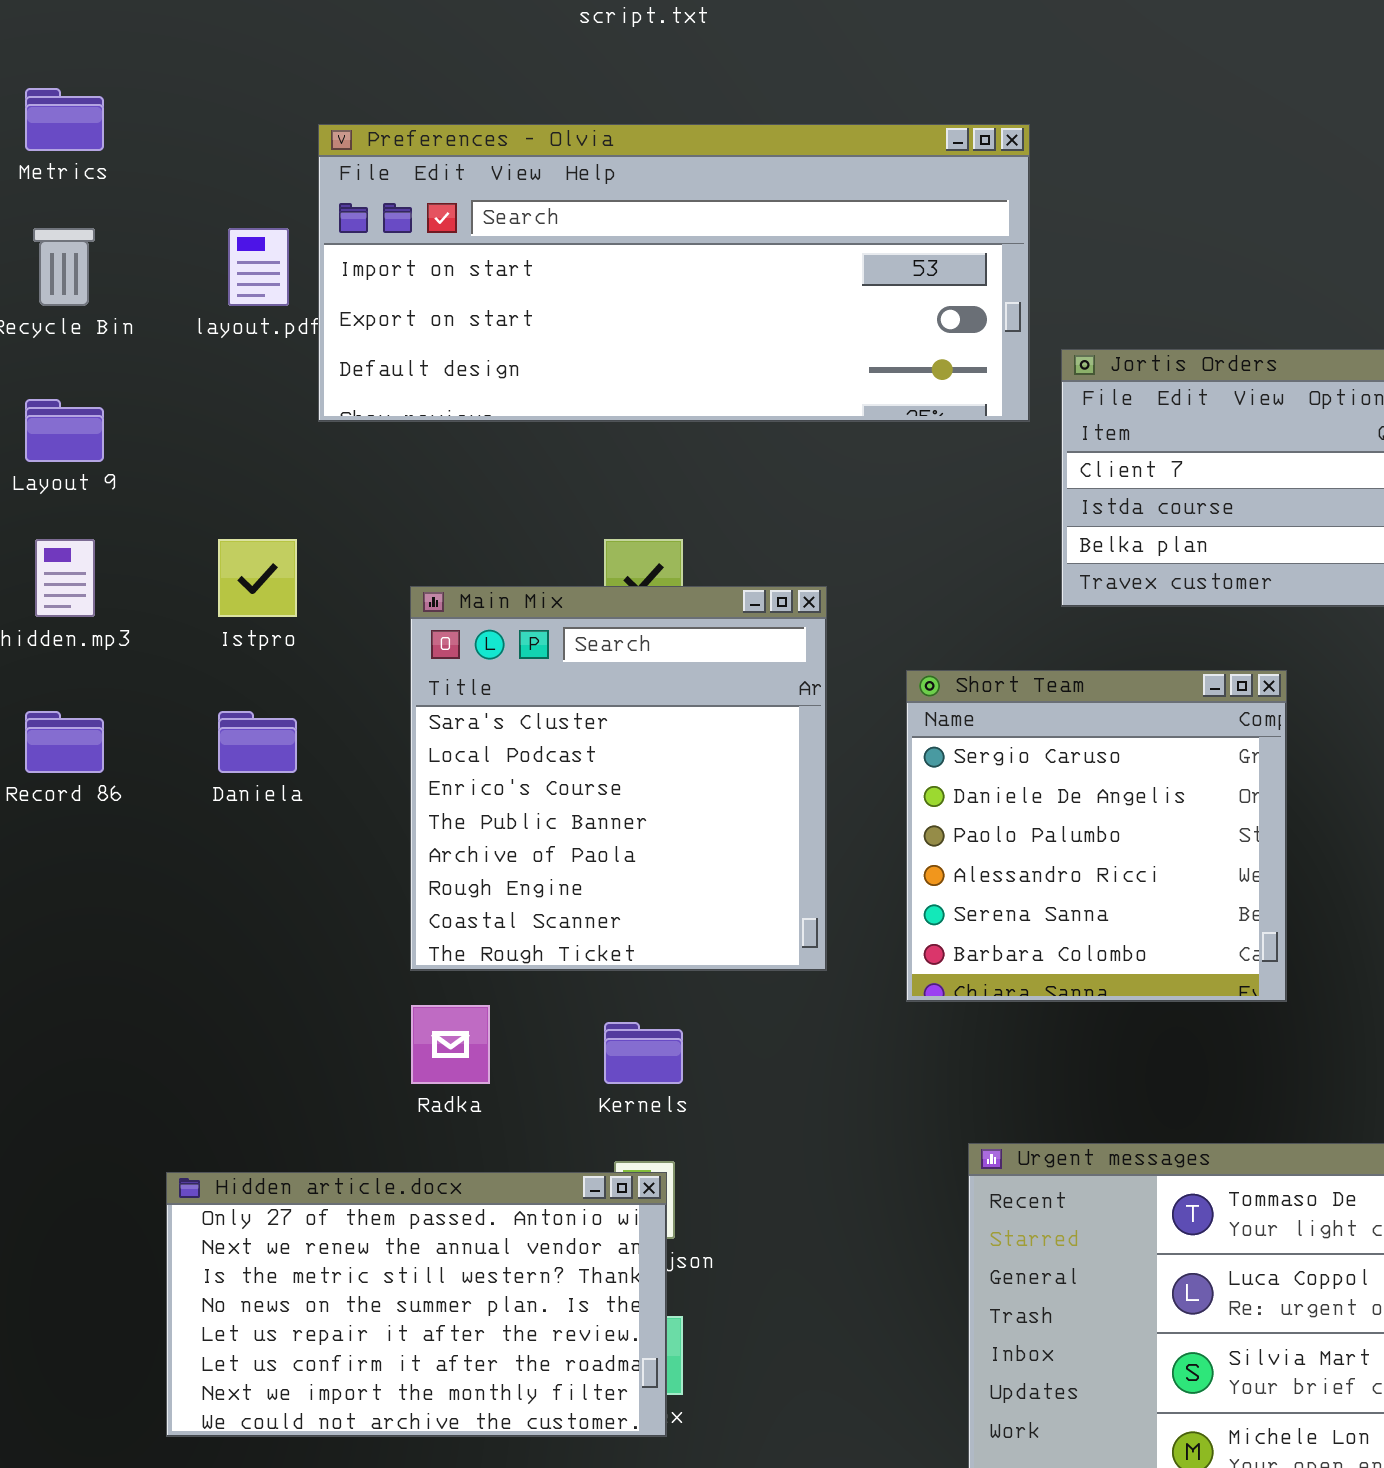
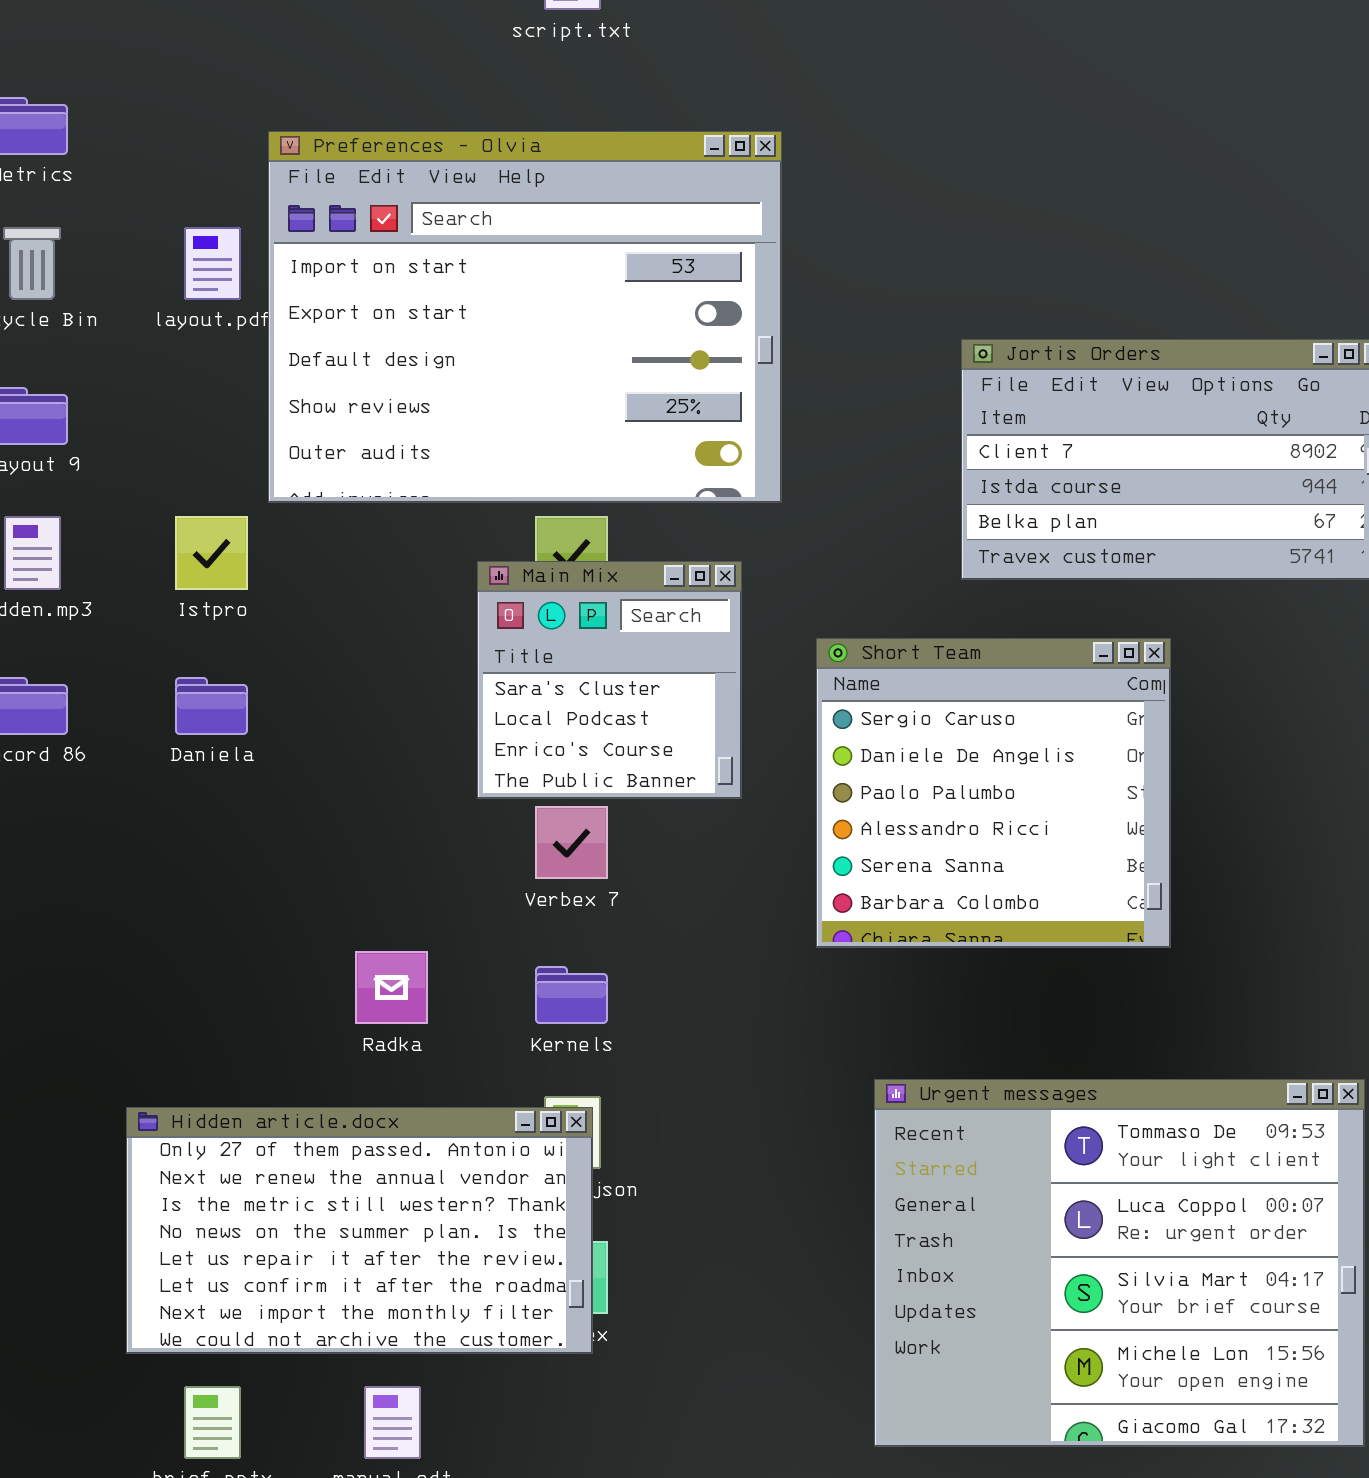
Preferences - Olvia: [318,124,1030,422] -> [268,131,782,503], resized
Main Mix: [410,586,827,971] -> [477,561,742,799], resized

